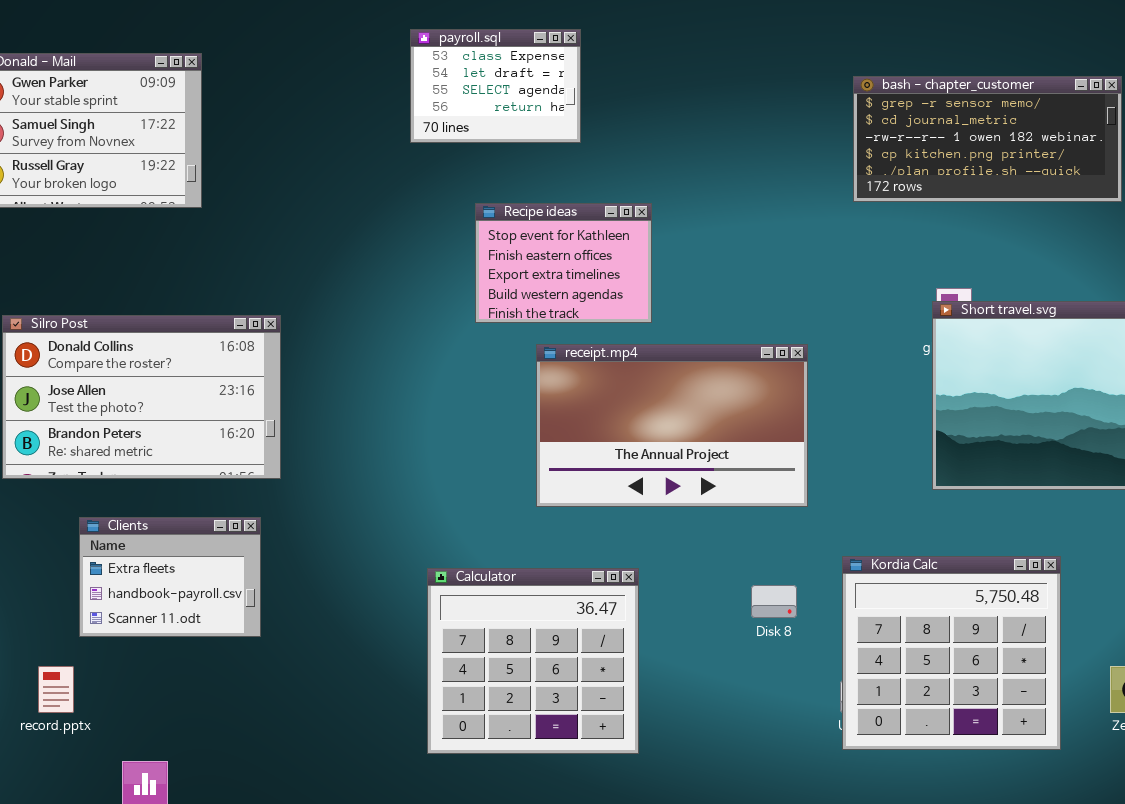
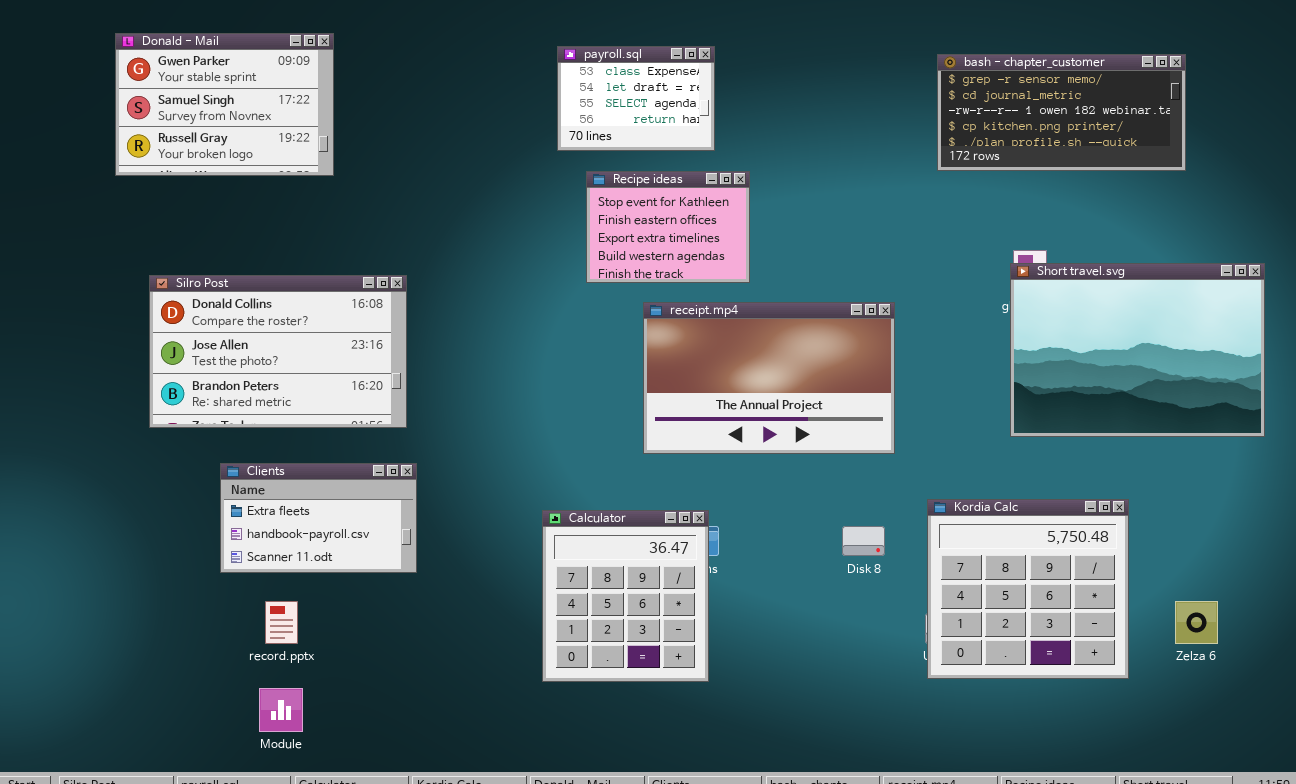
payroll.sql: [410,29,581,143] -> [557,46,715,151], moved
Clients: [79,517,261,637] -> [220,463,417,573], resized
Calculator: [427,568,639,754] -> [542,510,709,682], resized
record.pptx: [38,666,74,713] -> [265,601,298,644], moved

